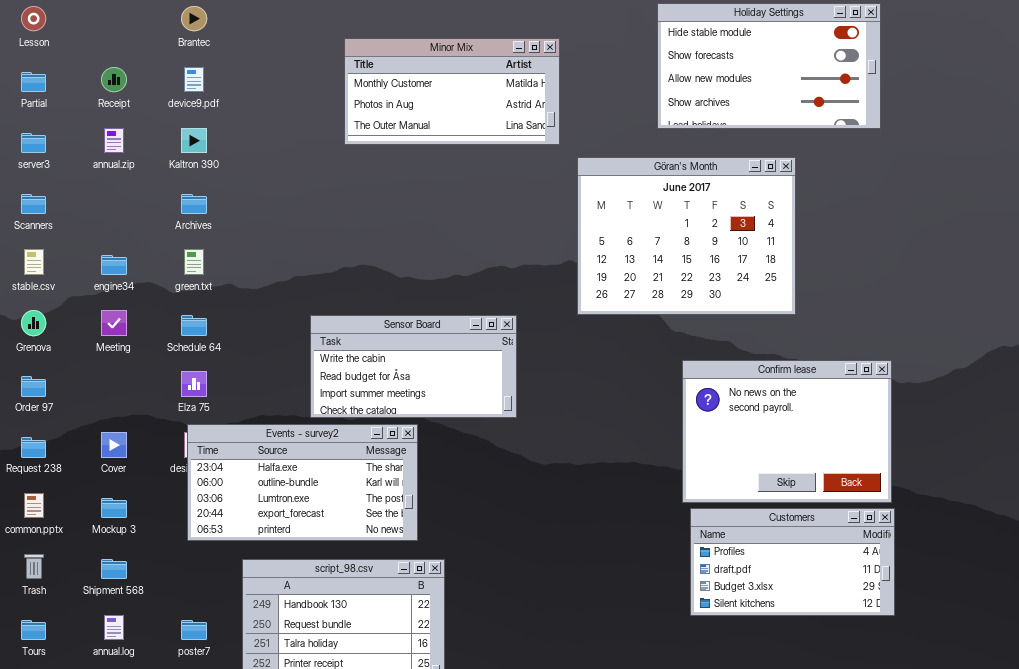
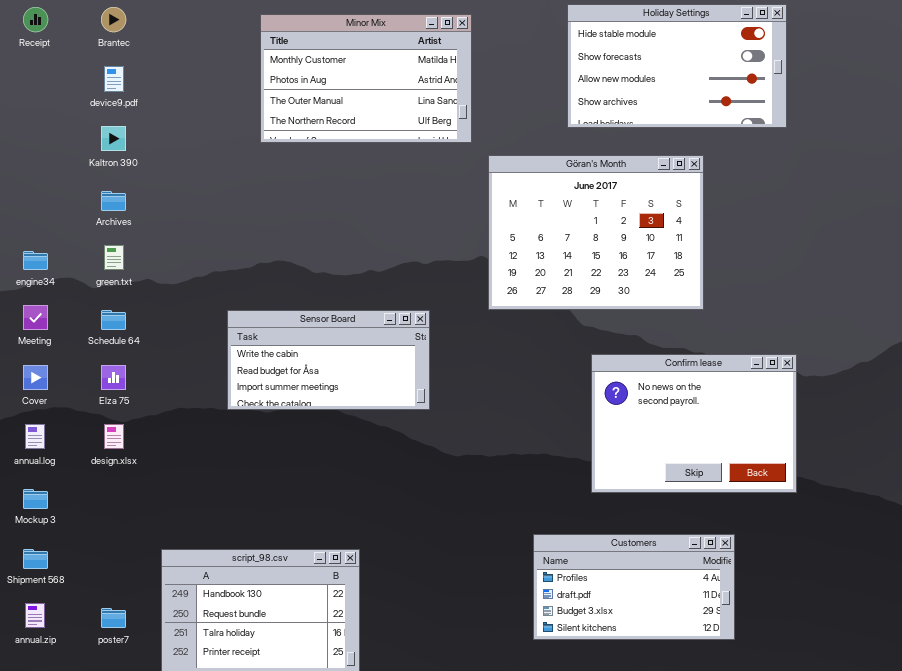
Minor Mix: [344,38,560,145] -> [260,14,472,143], resized
Receipt: [101,67,127,92] -> [23,7,48,32], moved
annual.zip: [104,128,124,153] -> [25,603,45,628], moved
Events - survey2: [187,424,418,541] -> none, closed
Cover: [101,432,127,458] -> [23,365,48,390], moved
Customers: [690,508,895,616] -> [533,534,735,640], moved
annual.log: [104,615,124,640] -> [25,424,45,449], moved

